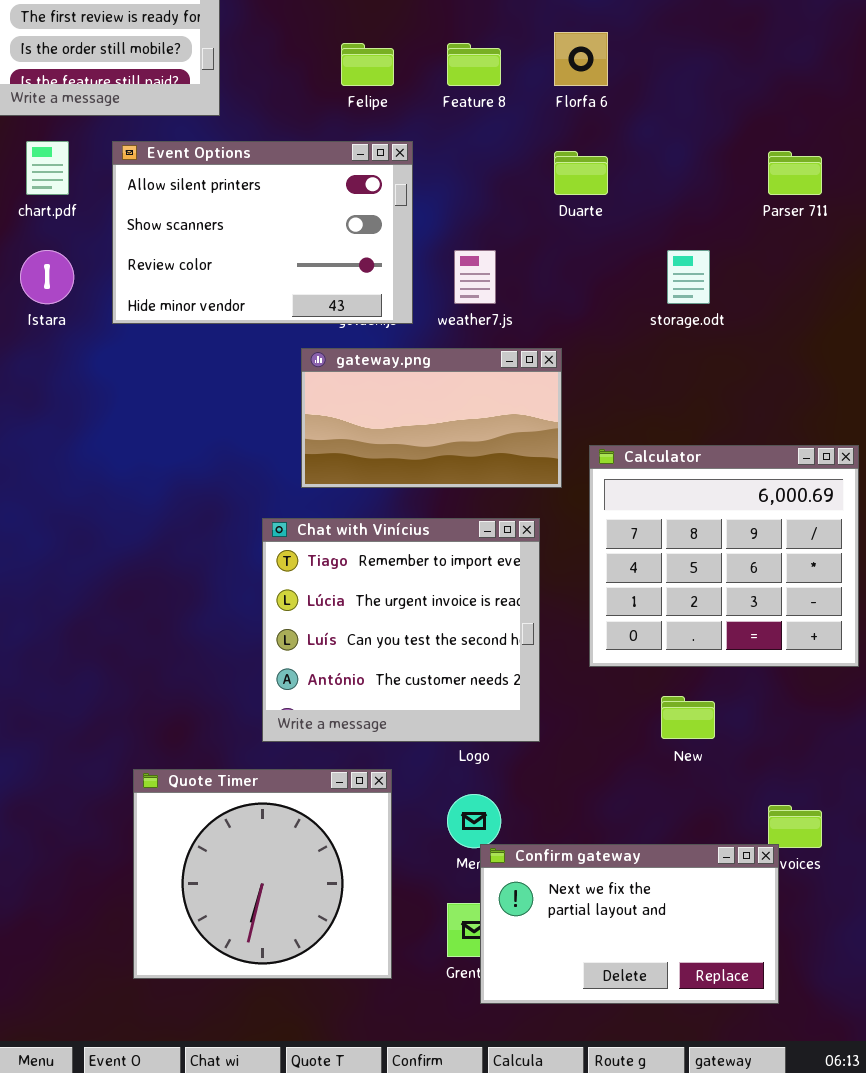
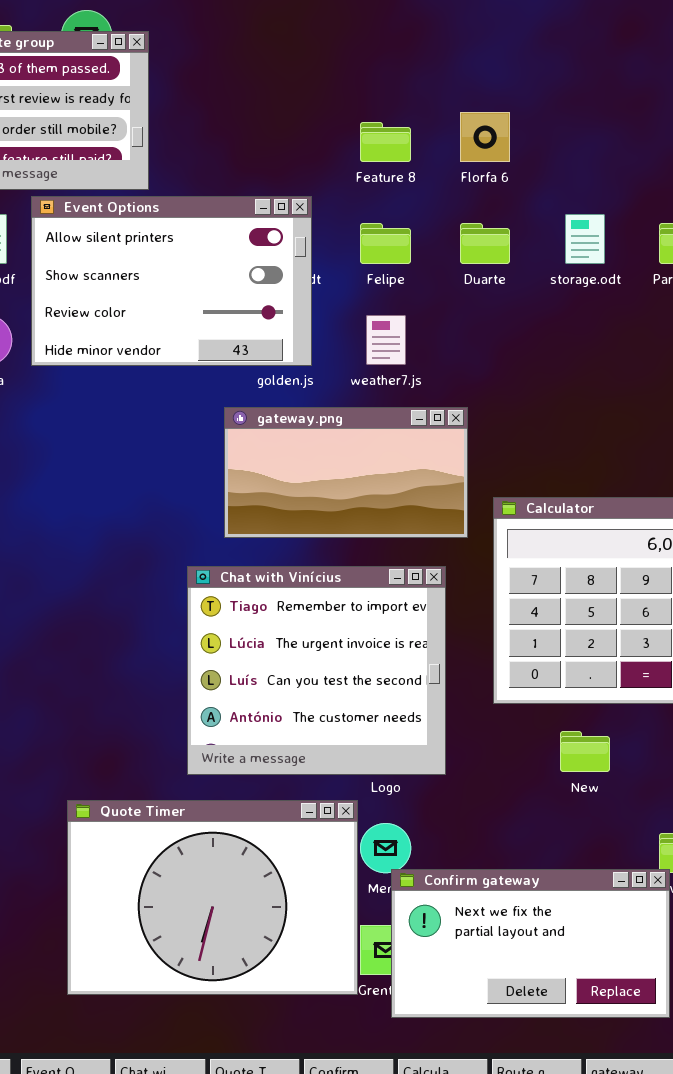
Felipe: [341,43,394,86] -> [360,223,411,264], moved
Event Options: [112,141,413,324] -> [31,196,312,366], moved
storage.odt: [667,250,710,304] -> [565,214,605,264], moved
Quote Timer: [133,769,392,979] -> [67,800,358,995], resized

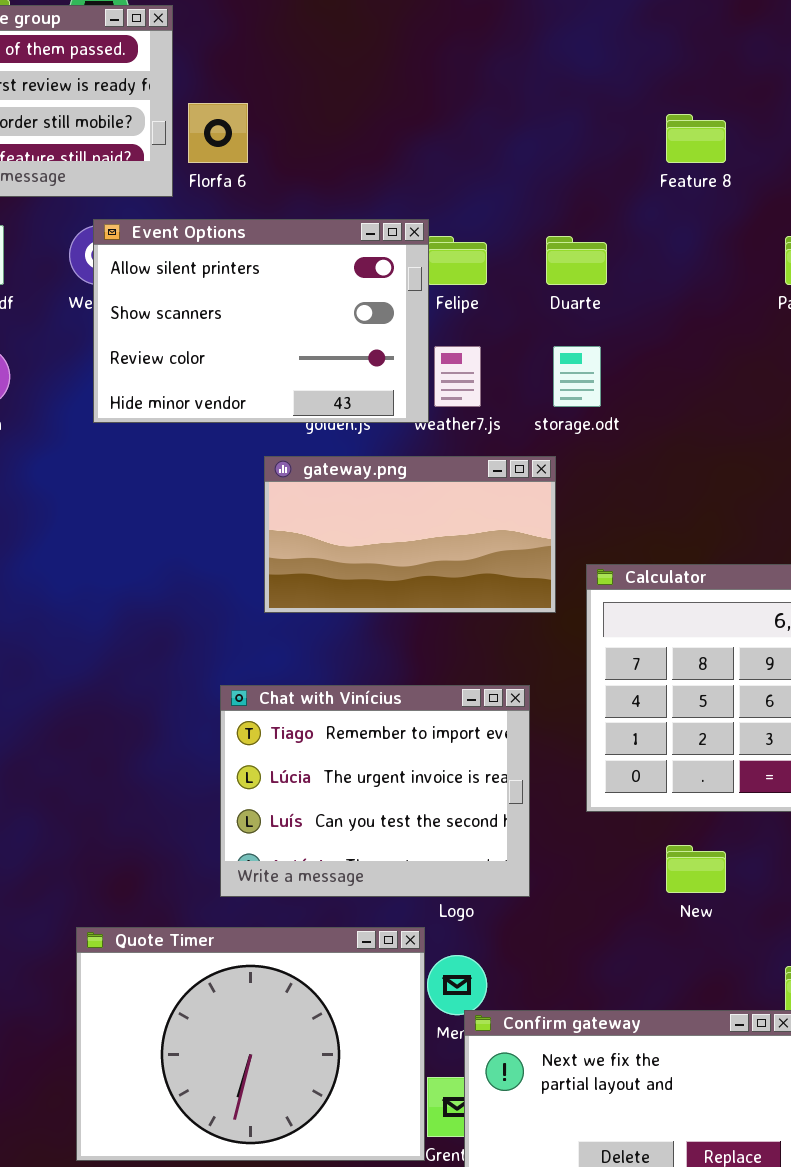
Florfa 6: [460,112,510,162] -> [188,103,248,163], moved
Feature 8: [360,122,411,162] -> [666,114,726,163], moved
Event Options: [31,196,312,366] -> [93,219,429,423], moved
storage.odt: [565,214,605,264] -> [553,346,601,407], moved
Chat with Vinícius: [187,566,446,775] -> [220,685,530,897], resized

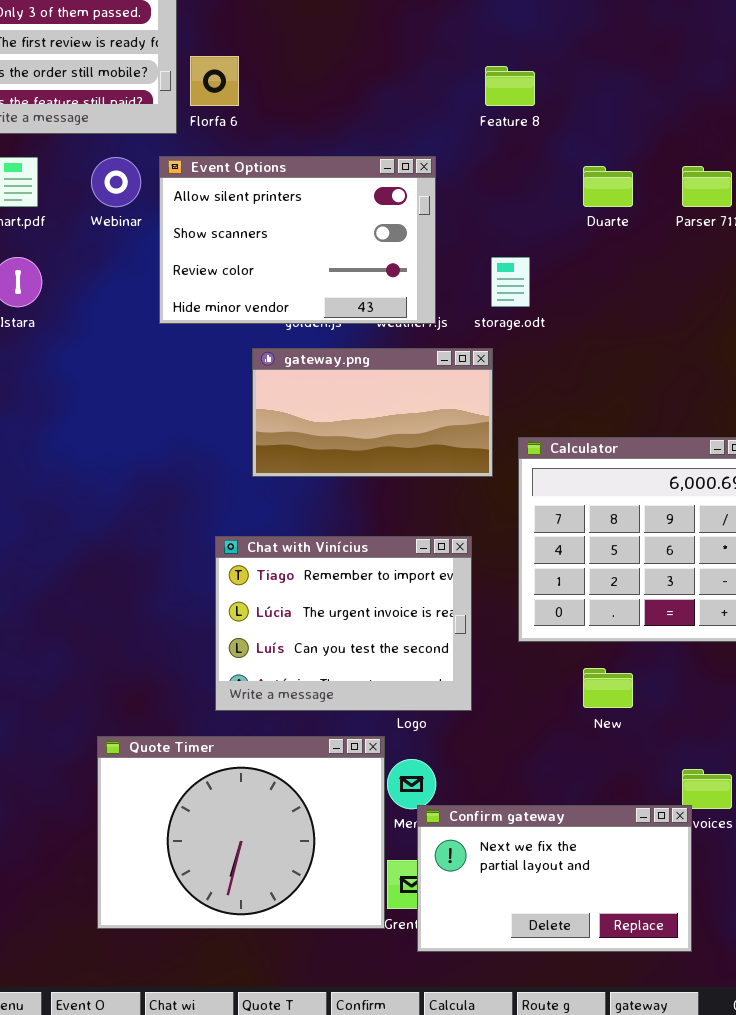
Feature 8: [666,114,726,163] -> [485,66,535,106], moved
Event Options: [93,219,429,423] -> [159,156,436,324], moved
Duarte: [546,236,607,285] -> [583,166,633,207], moved

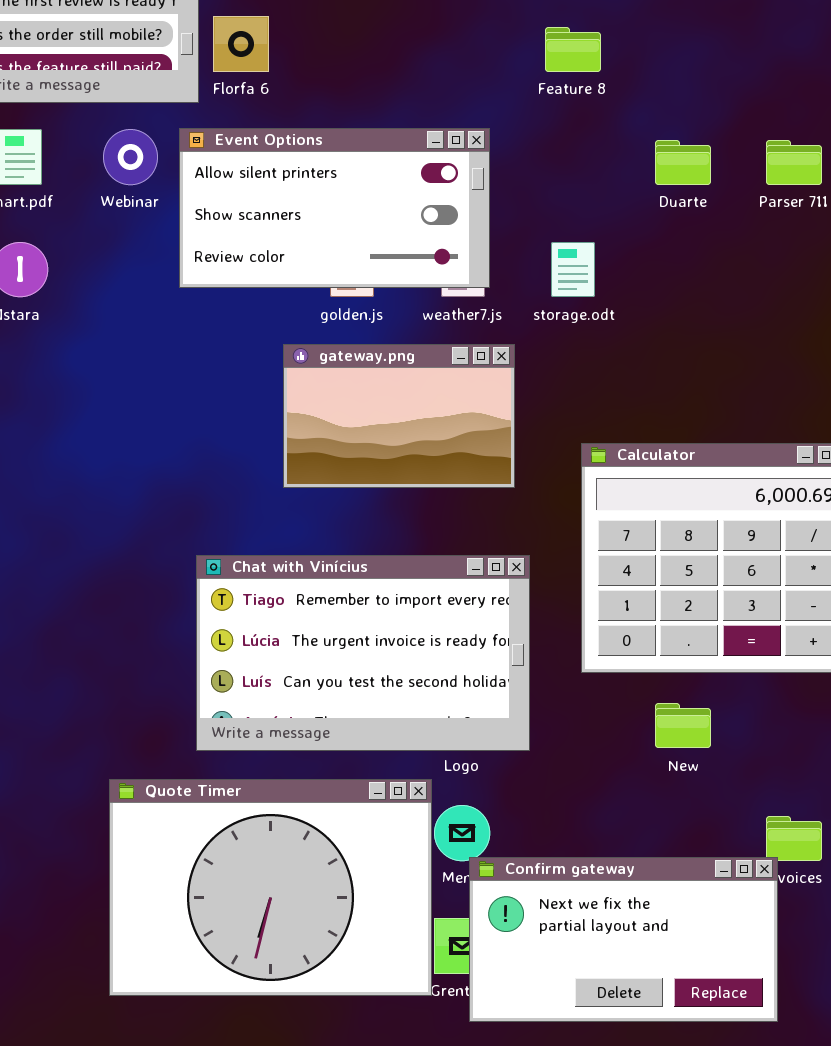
Event Options: [159,156,436,324] -> [179,128,490,288], resized
gateway.png: [252,348,493,477] -> [283,344,515,488], resized
Chat with Vinícius: [215,536,472,711] -> [196,555,530,751], resized

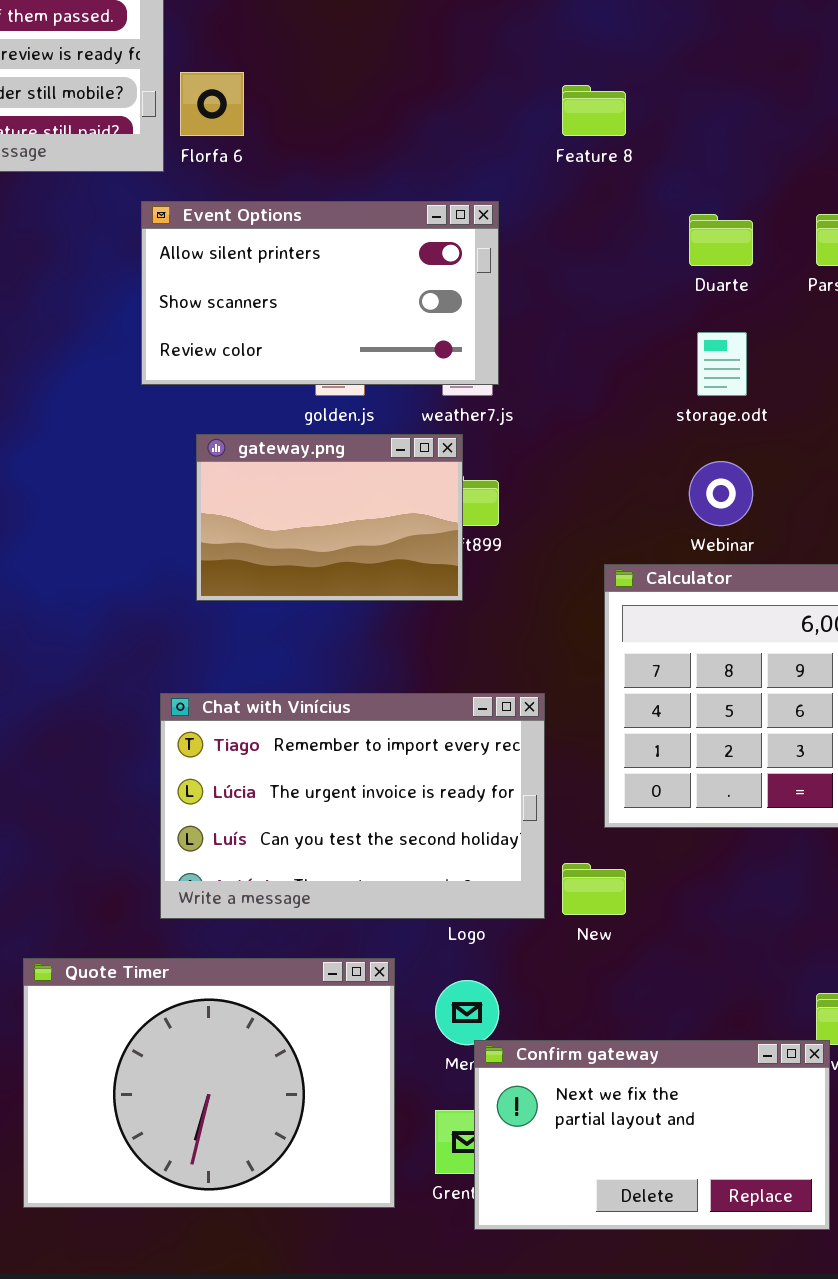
Webinar: [103,129,158,185] -> [689,461,753,526], moved
storage.odt: [551,242,595,297] -> [697,332,747,396], moved
gateway.png: [283,344,515,488] -> [196,434,463,601], moved
New: [655,703,711,748] -> [562,863,626,915], moved
Quote Timer: [109,779,432,996] -> [23,958,395,1208], moved

